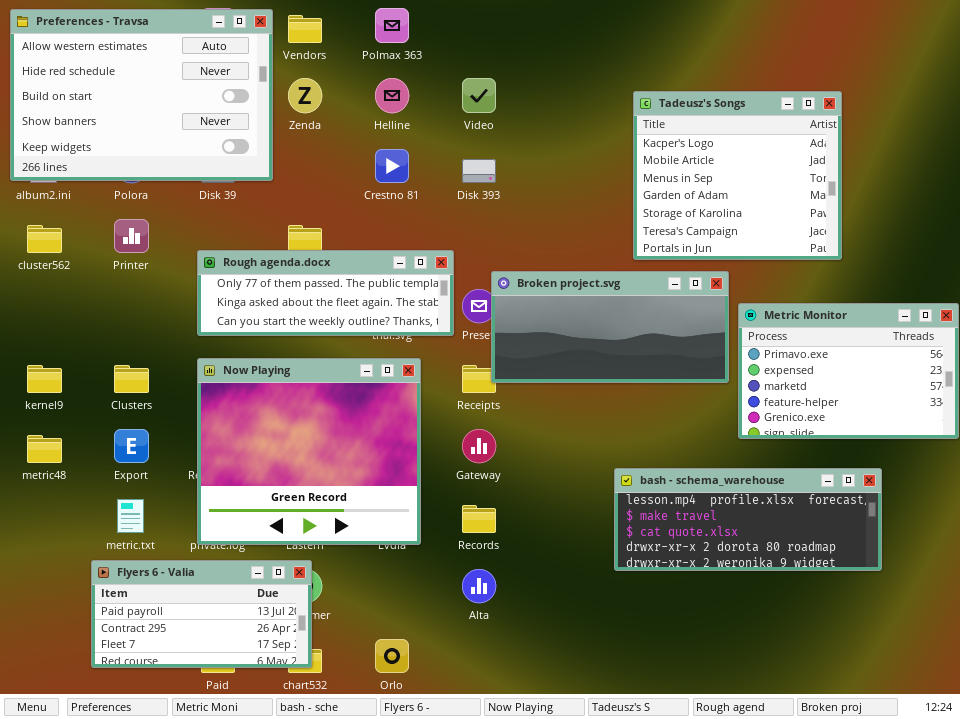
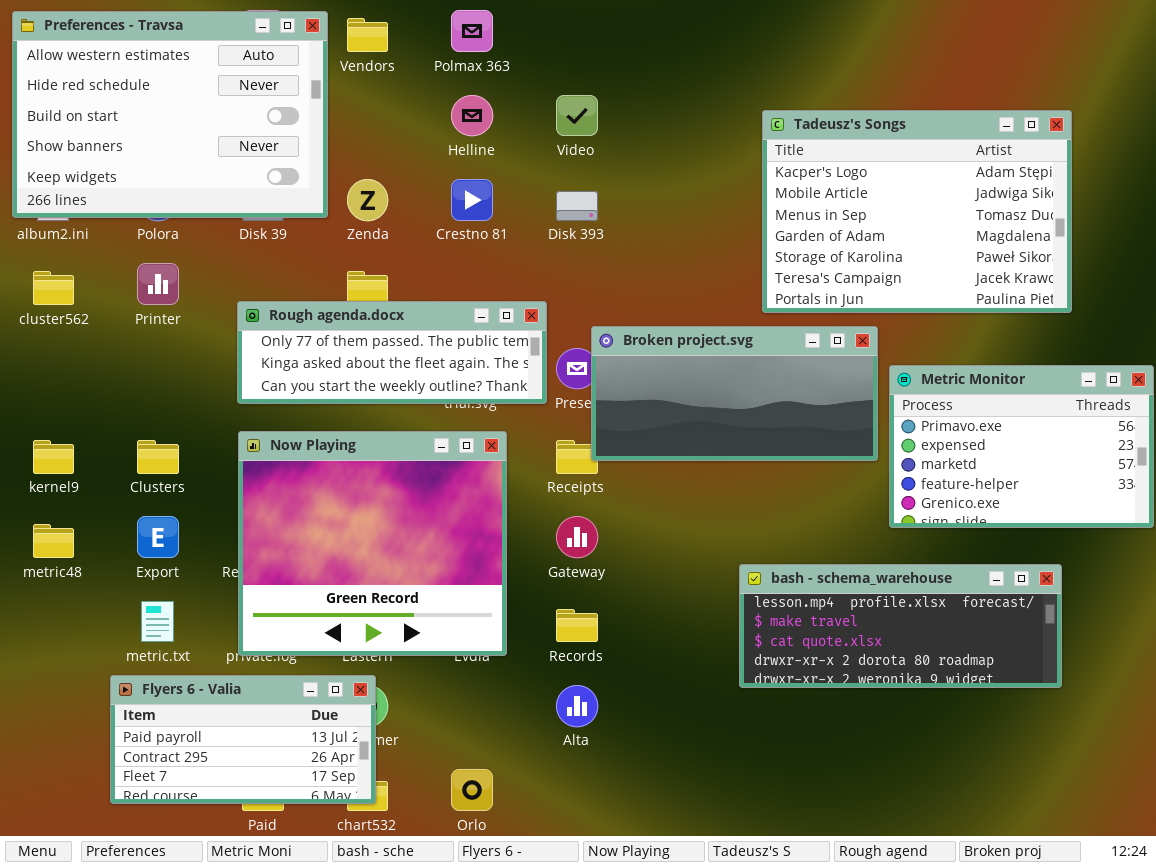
Zenda: [288,78,322,113] -> [347,179,388,221], moved
Tadeusz's Songs: [633,91,842,260] -> [762,110,1072,313], resized

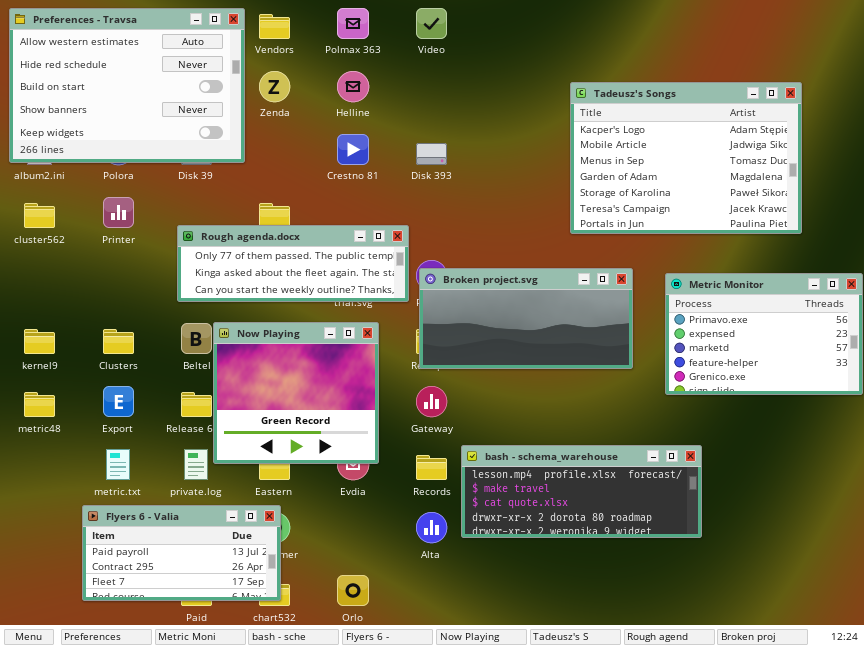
Video: [556,95,598,136] -> [416,8,447,39], moved
Zenda: [347,179,388,221] -> [259,71,290,102], moved
Broken project.svg: [591,326,878,461] -> [419,268,633,369], moved
Now Playing: [238,431,507,656] -> [213,322,379,464], resized
bash - schema_warehouse: [739,564,1062,688] -> [461,445,702,538], moved

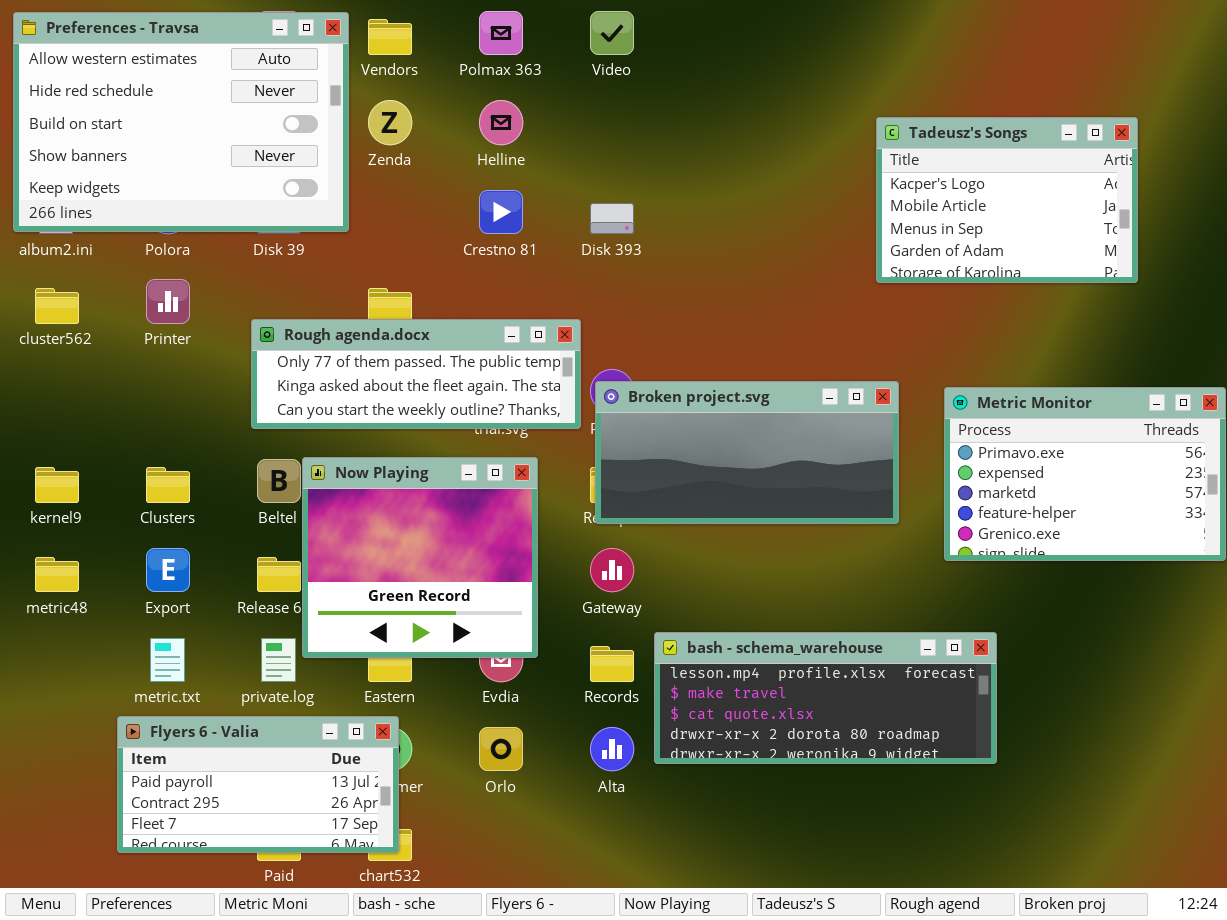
Tadeusz's Songs: [570,82,802,234] -> [876,117,1138,283], resized
Orlo: [337,575,369,606] -> [479,727,523,771], moved

